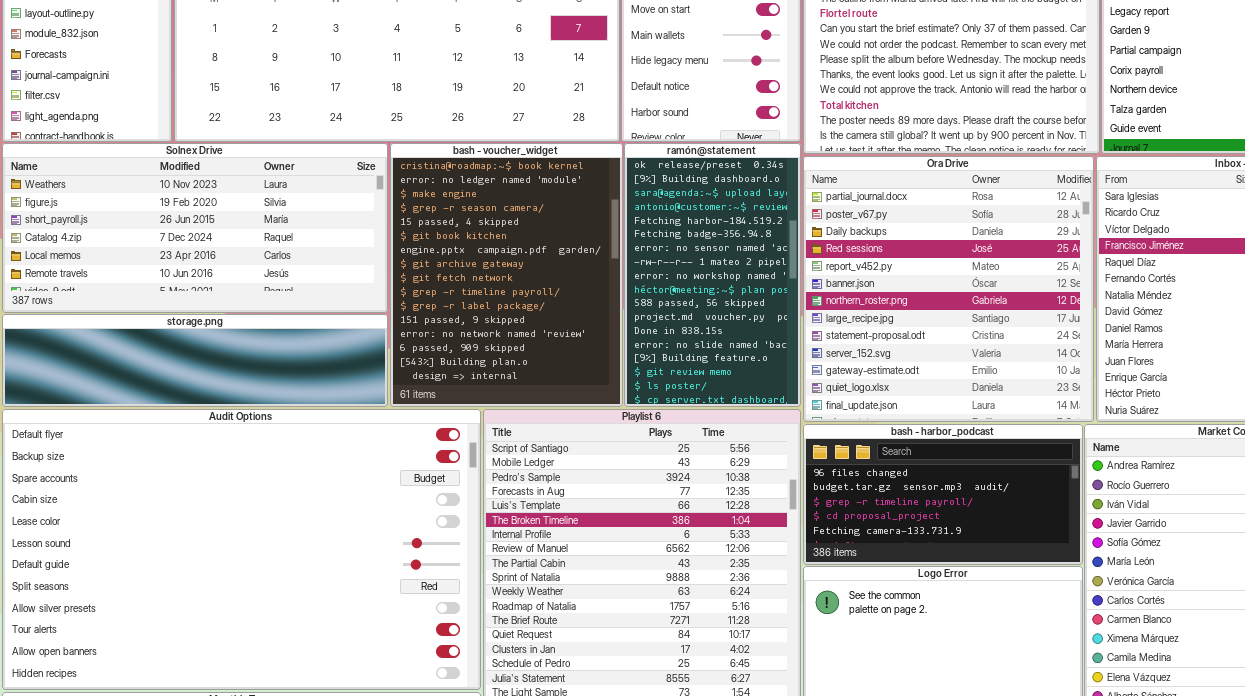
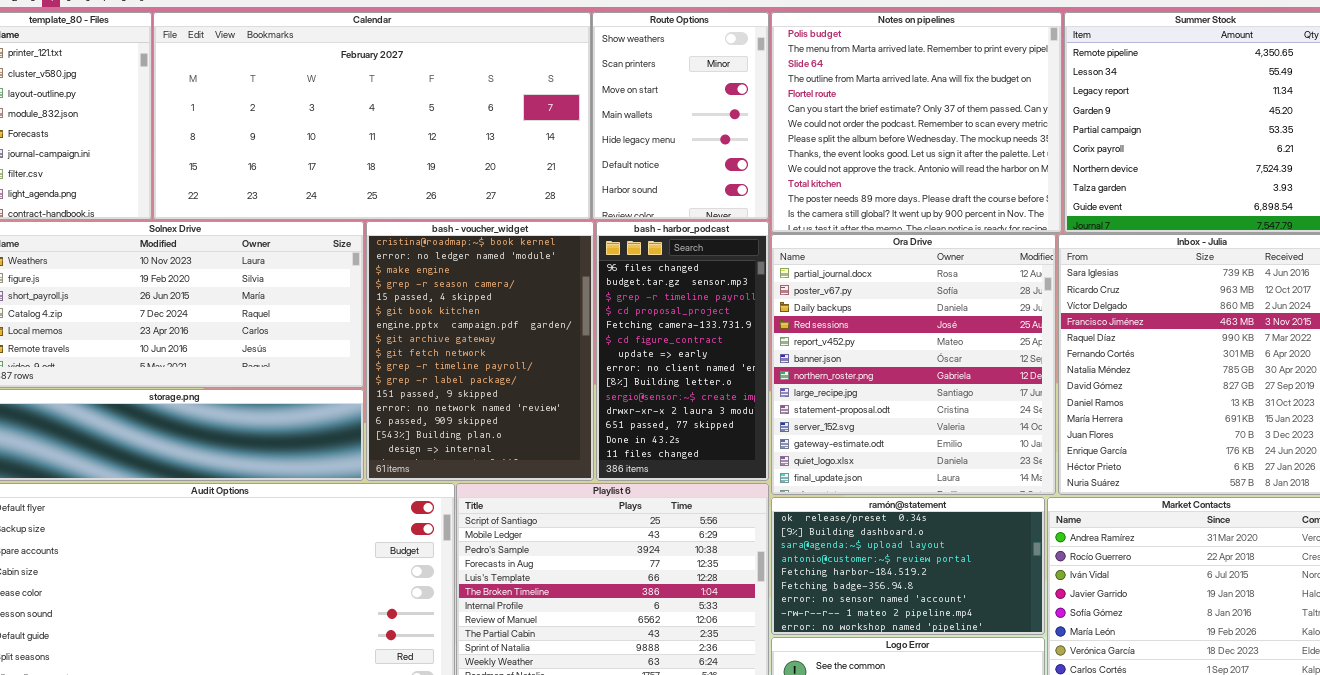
ramón@statement: [624,143,801,407] -> [771,497,1045,635], moved, resized
bash - harbor_podcast: [803,424,1083,565] -> [596,221,769,481], moved, resized

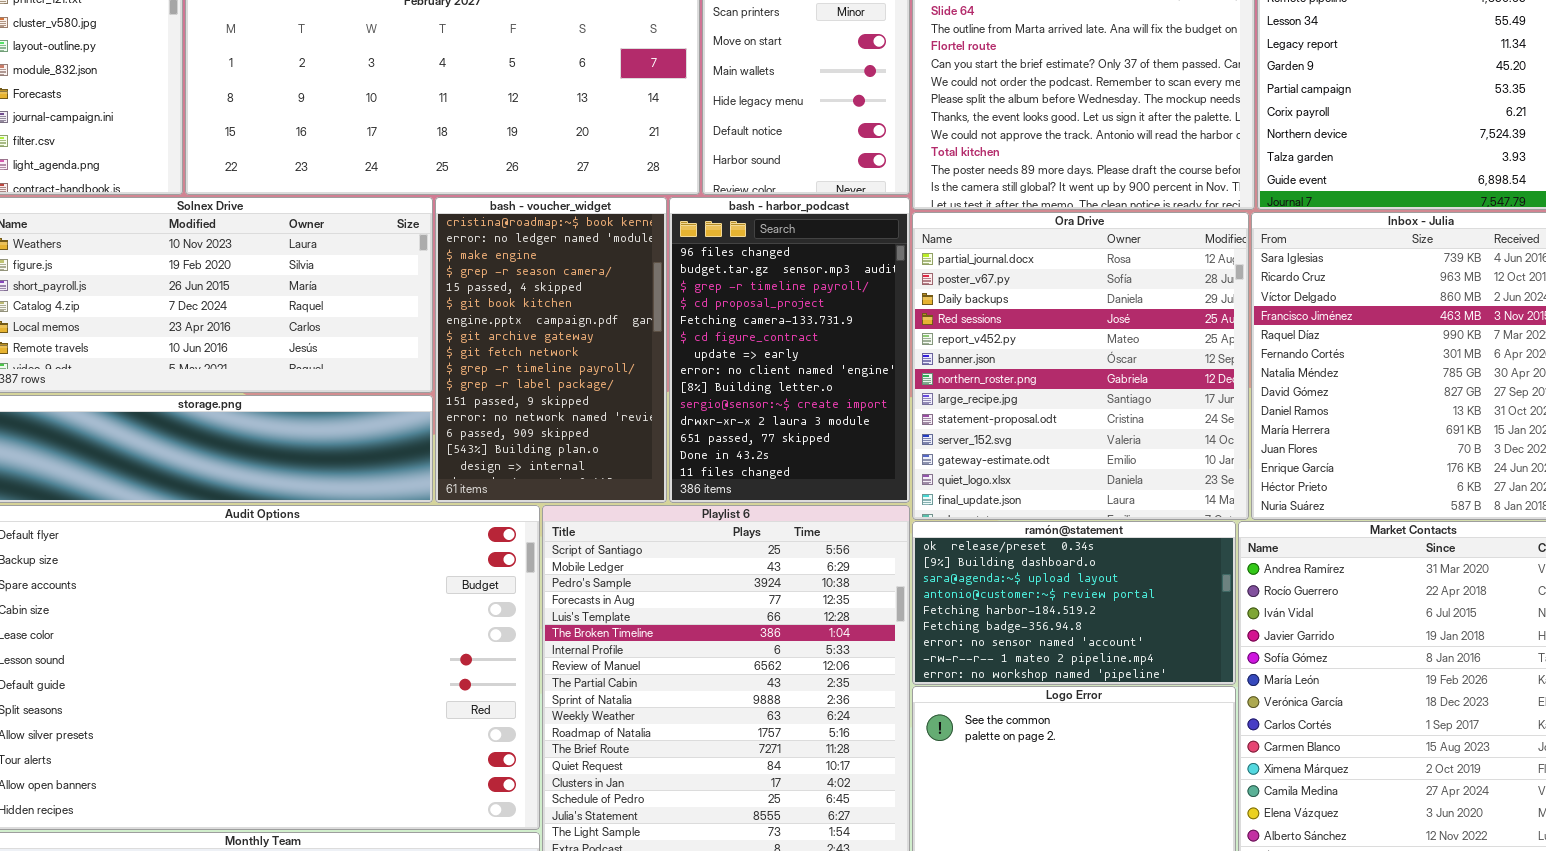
bash - voucher_widget: [366,221,594,481] -> [435,197,667,503], resized
bash - harbor_podcast: [596,221,769,481] -> [669,197,910,503], resized

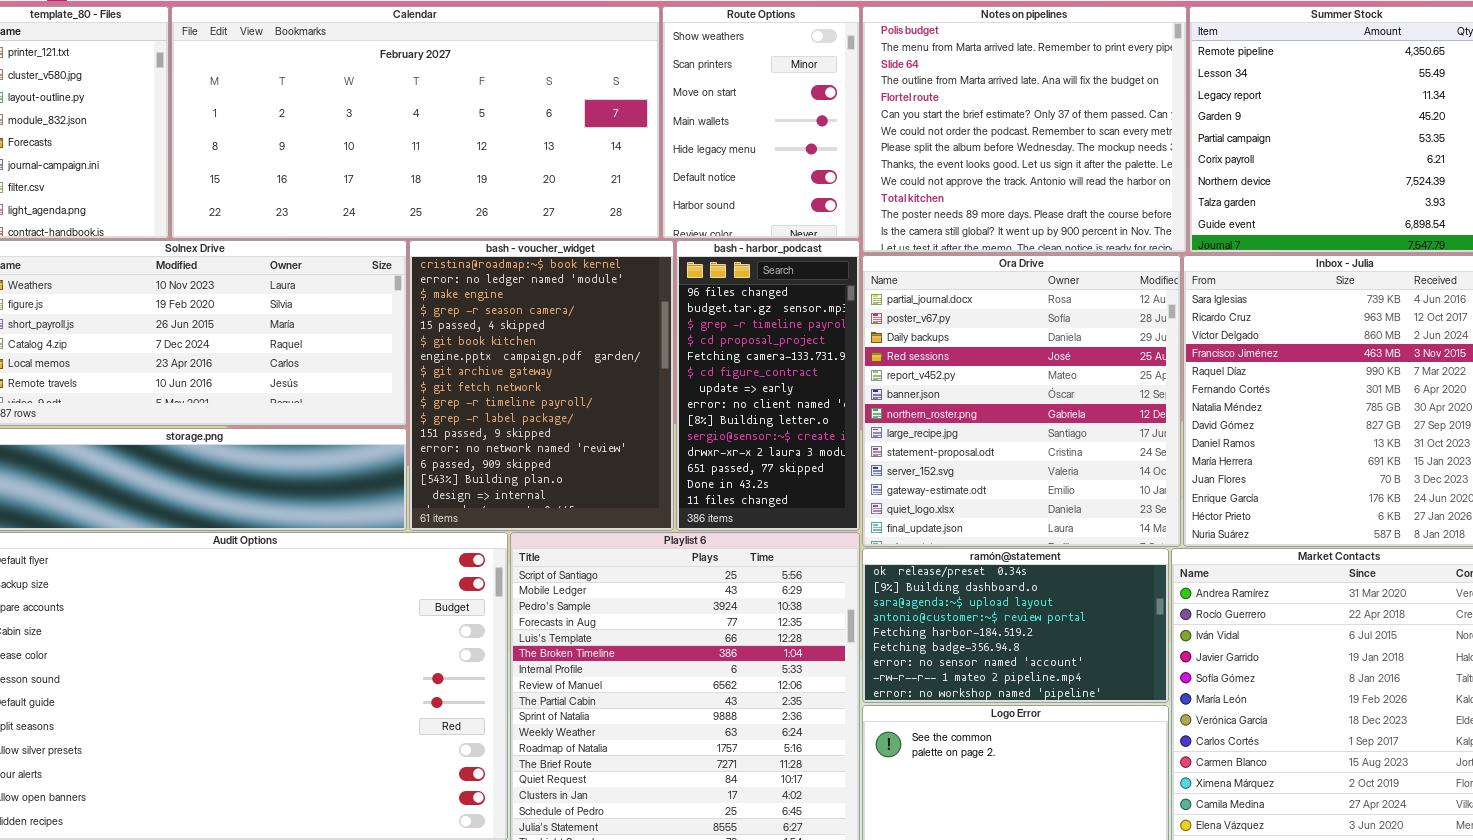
bash - voucher_widget: [435,197,667,503] -> [409,240,674,531], resized
bash - harbor_podcast: [669,197,910,503] -> [676,240,860,531], resized

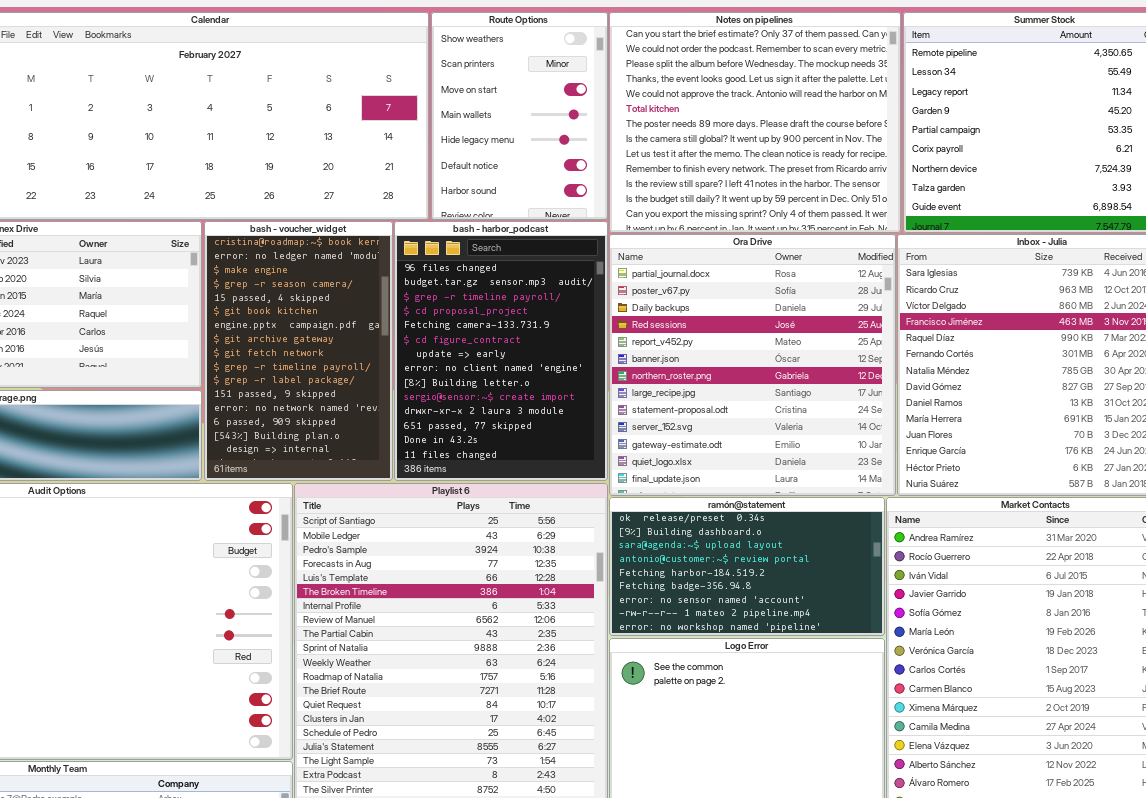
Notes on pipelines: [862,6,1187,253] -> [609,12,901,233], scrolled down 5 rows
bash - voucher_widget: [409,240,674,531] -> [204,221,393,481], resized
bash - harbor_podcast: [676,240,860,531] -> [394,221,608,481], resized

